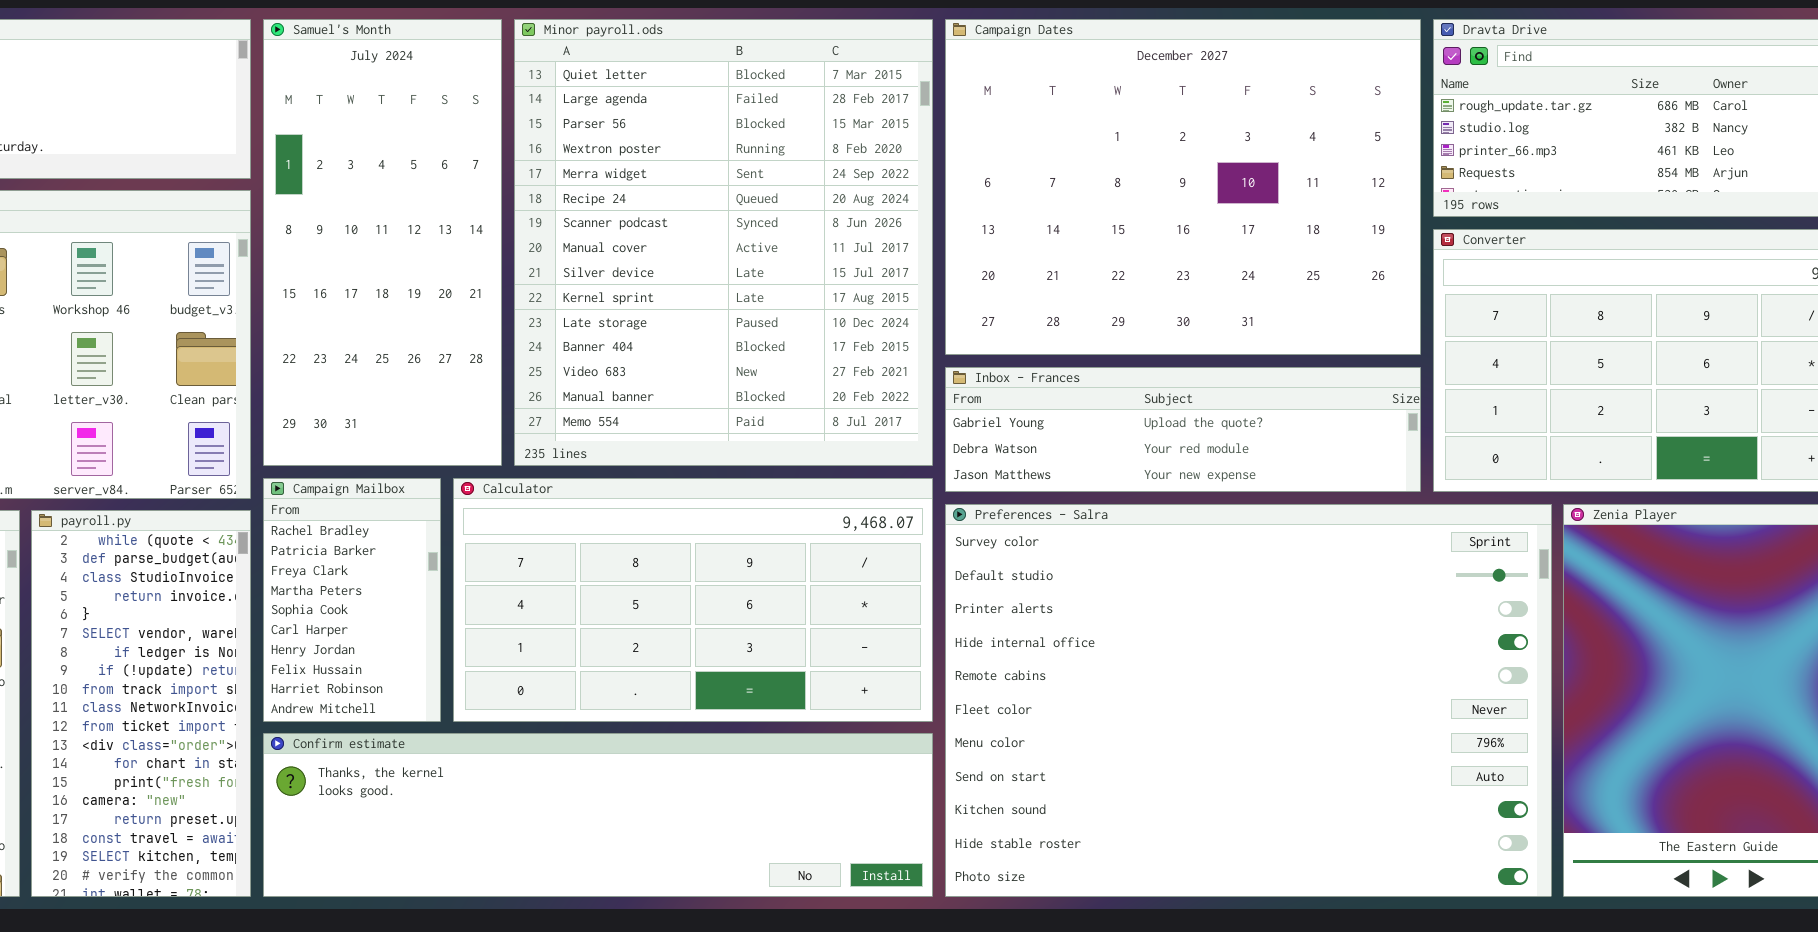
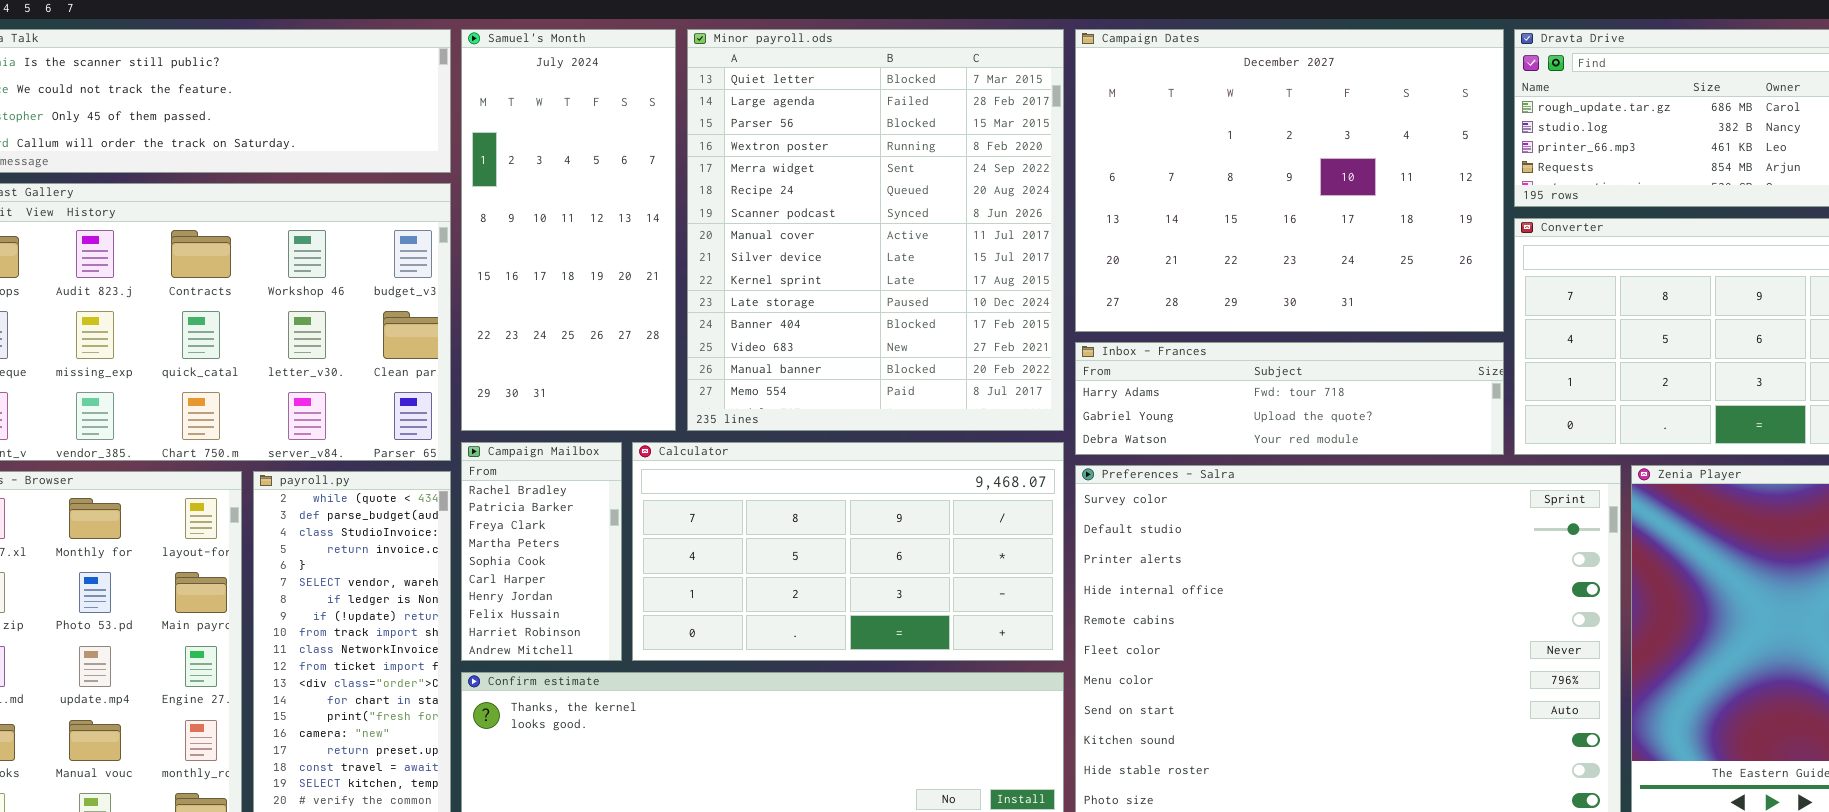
Inbox - Frances: [945,367,1421,492] -> [1075,342,1504,455], scrolled up 1 row

